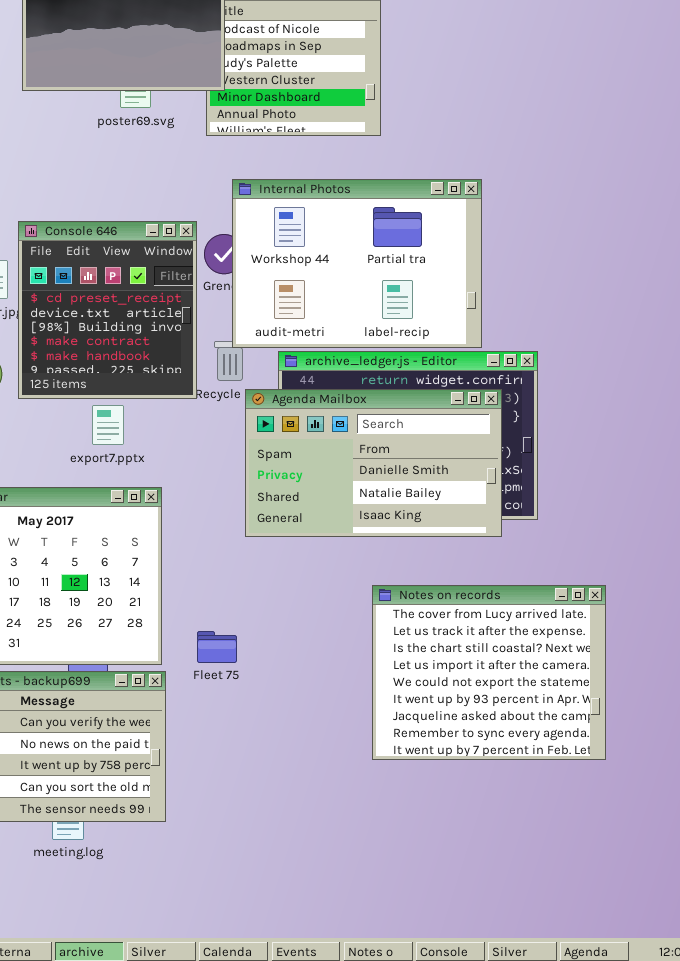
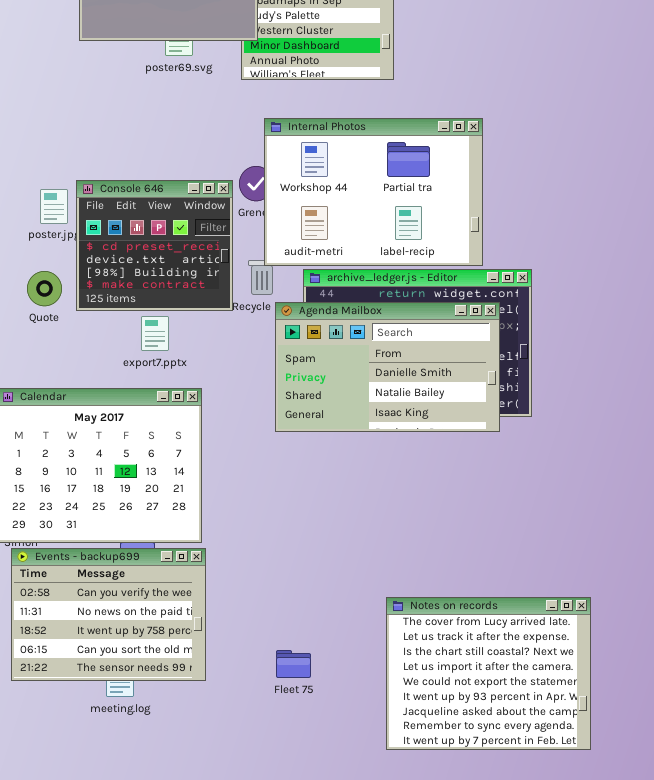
Console 646: [18,221,197,399] -> [76,180,233,311], resized
Notes on records: [372,585,606,760] -> [386,597,591,750], moved
Fleet 75: [197,631,237,663] -> [276,650,311,678], moved

